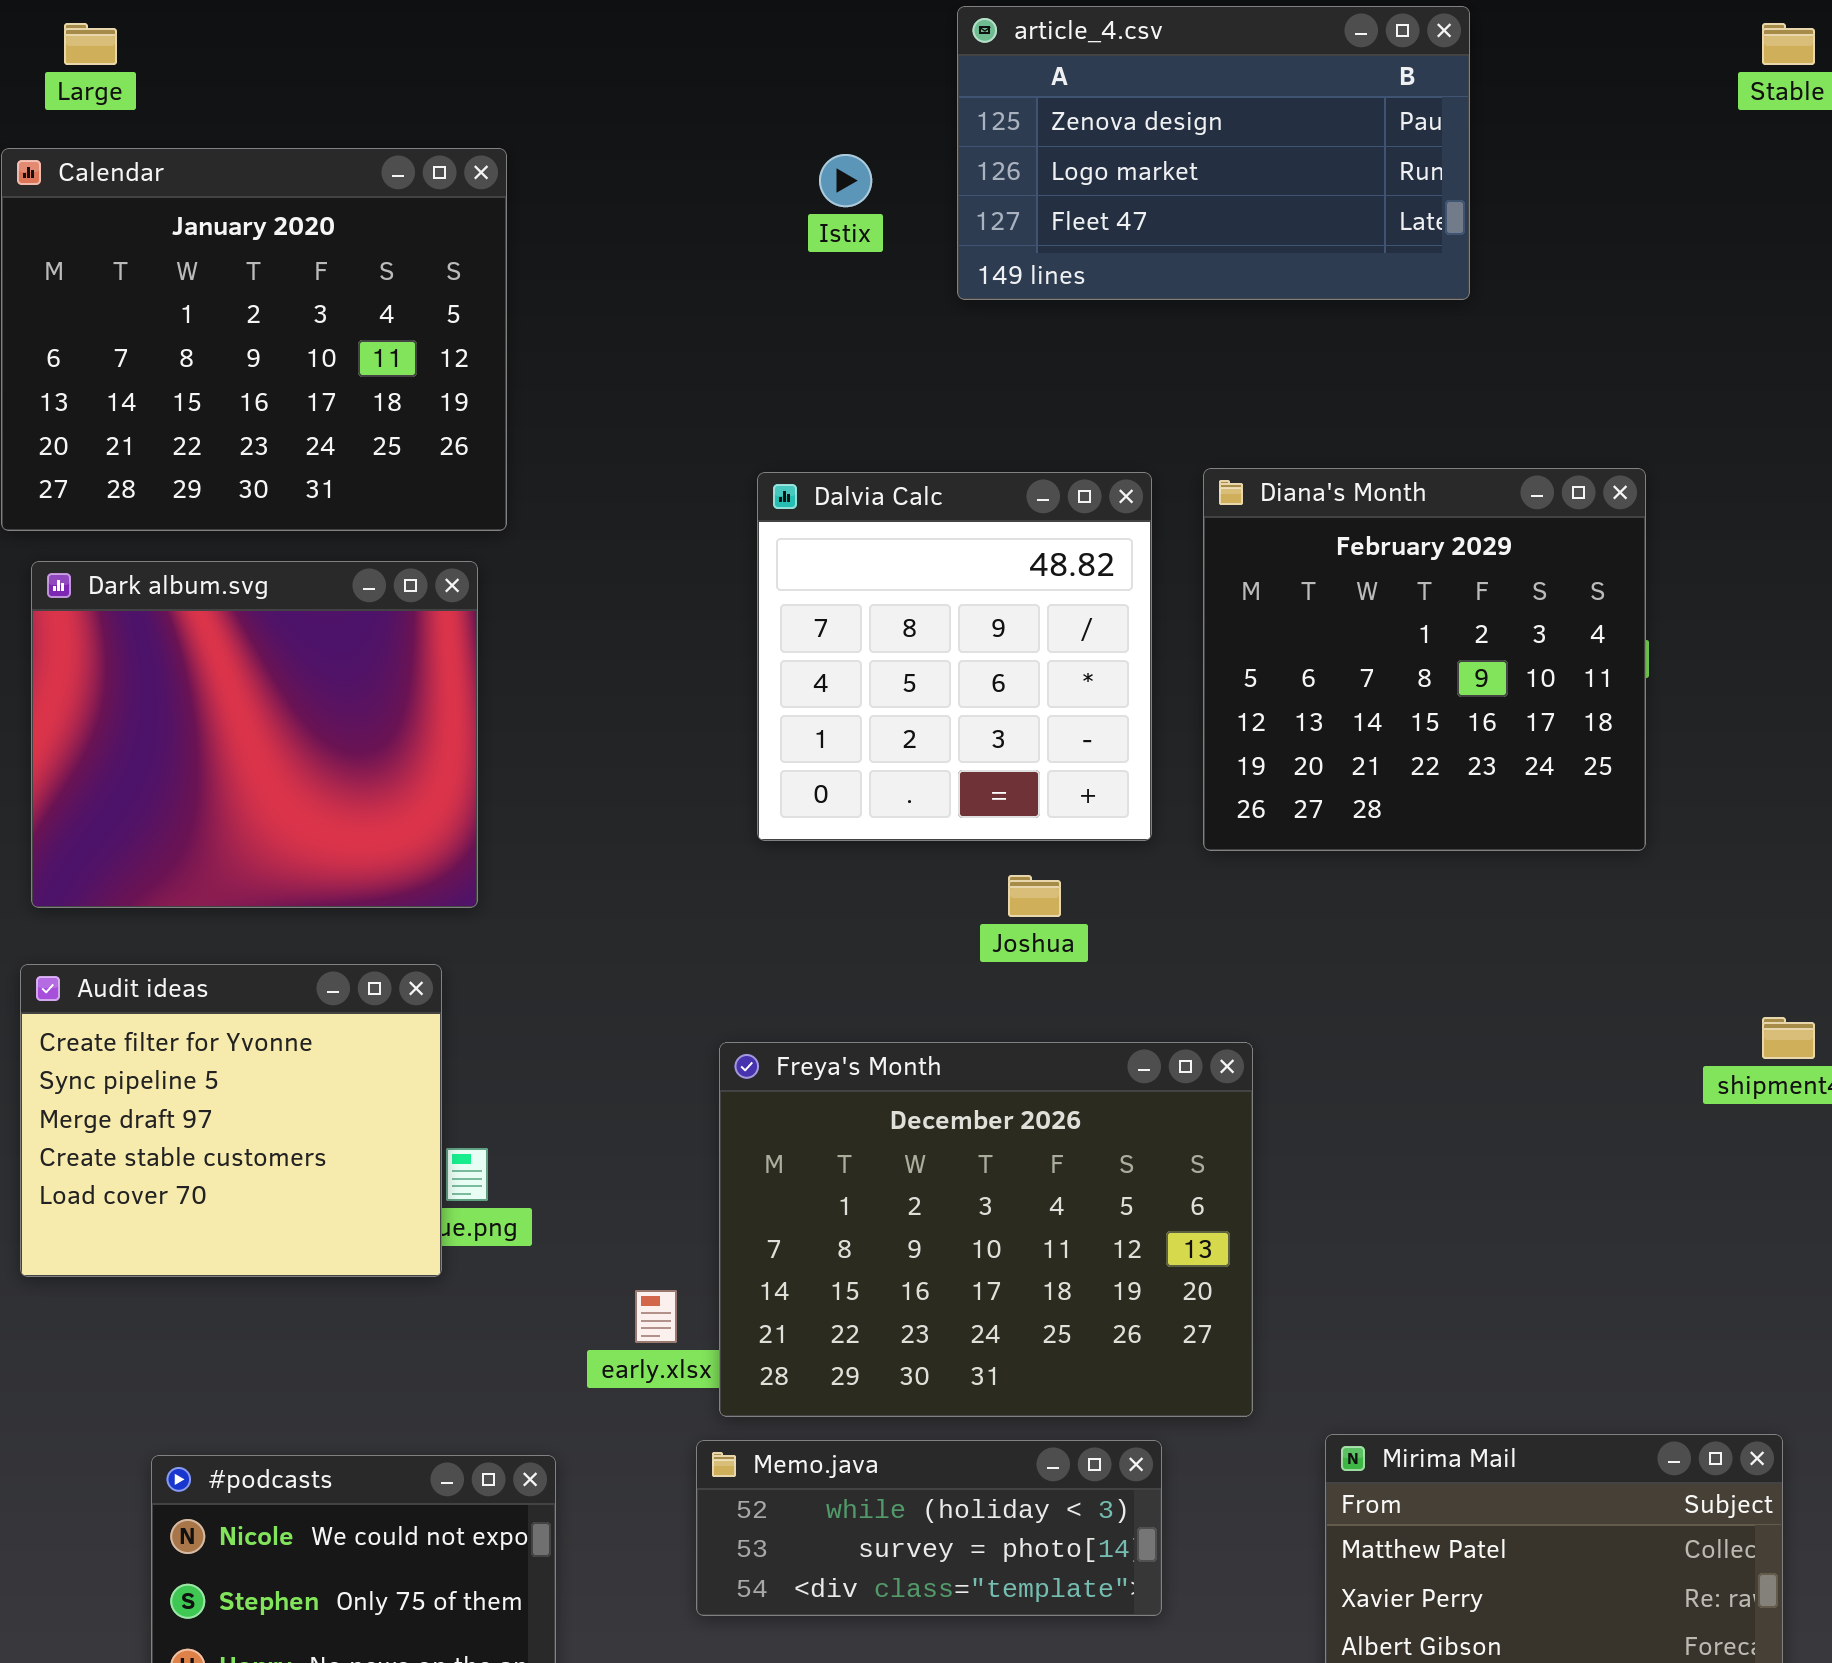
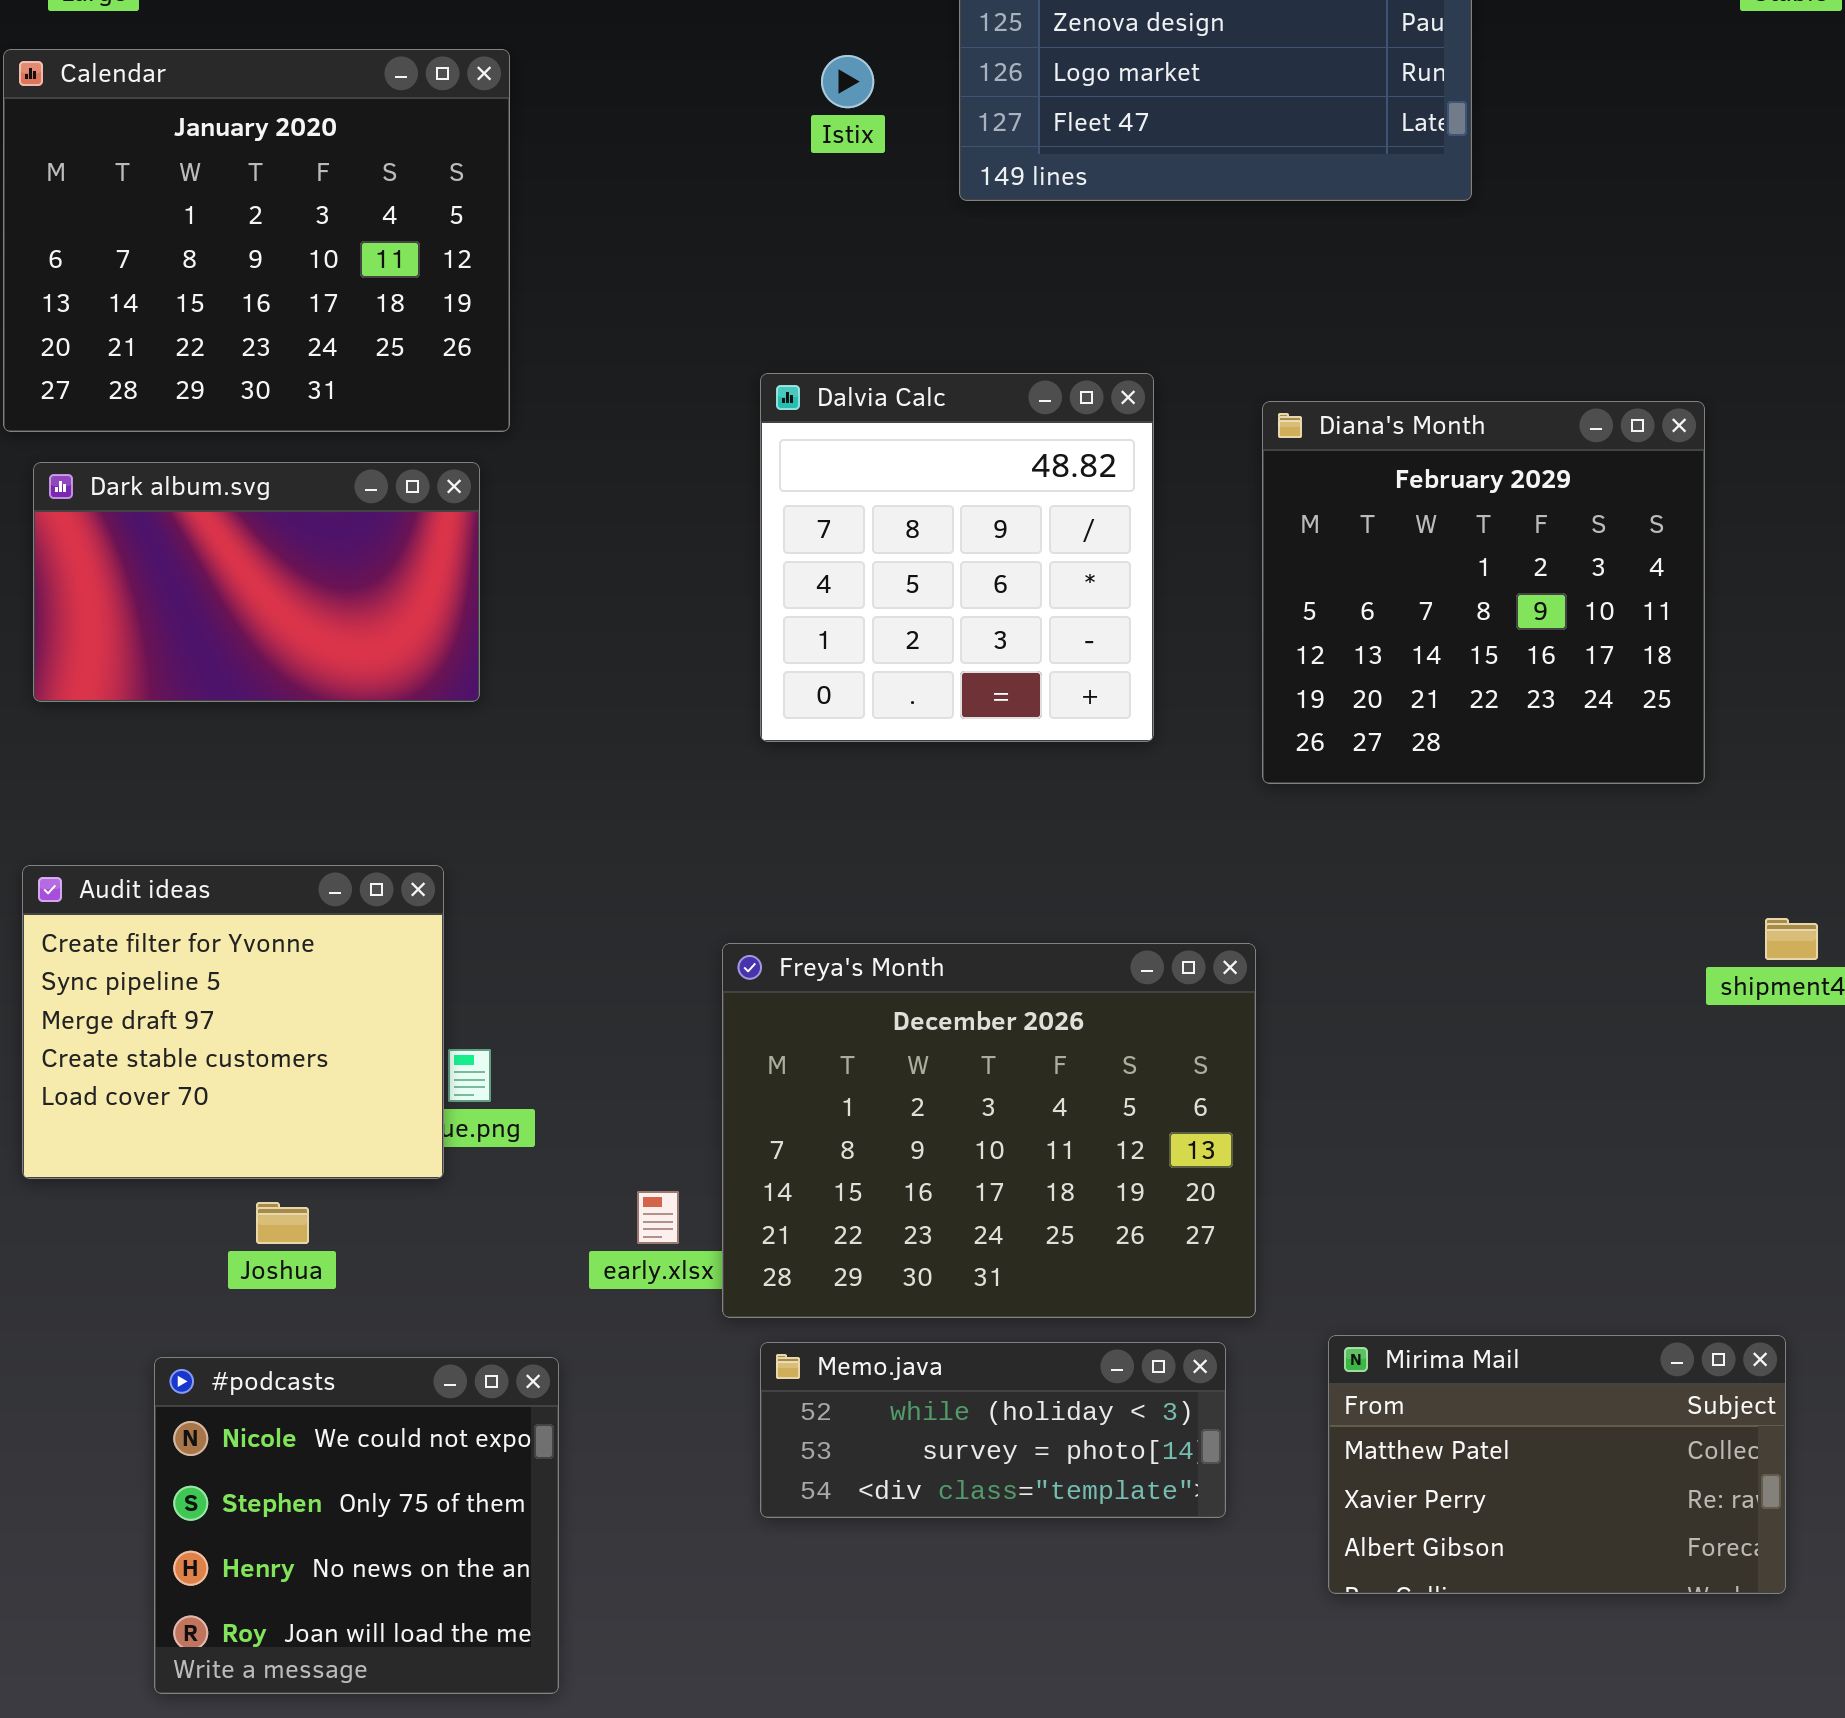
Diana's Month: [1203,468,1646,851] -> [1262,401,1705,784], moved
Dark album.svg: [31,561,478,908] -> [33,462,480,702], resized
Joshua: [1008,875,1061,917] -> [256,1202,309,1244], moved
Memo.java: [696,1440,1162,1616] -> [760,1342,1226,1518], moved

